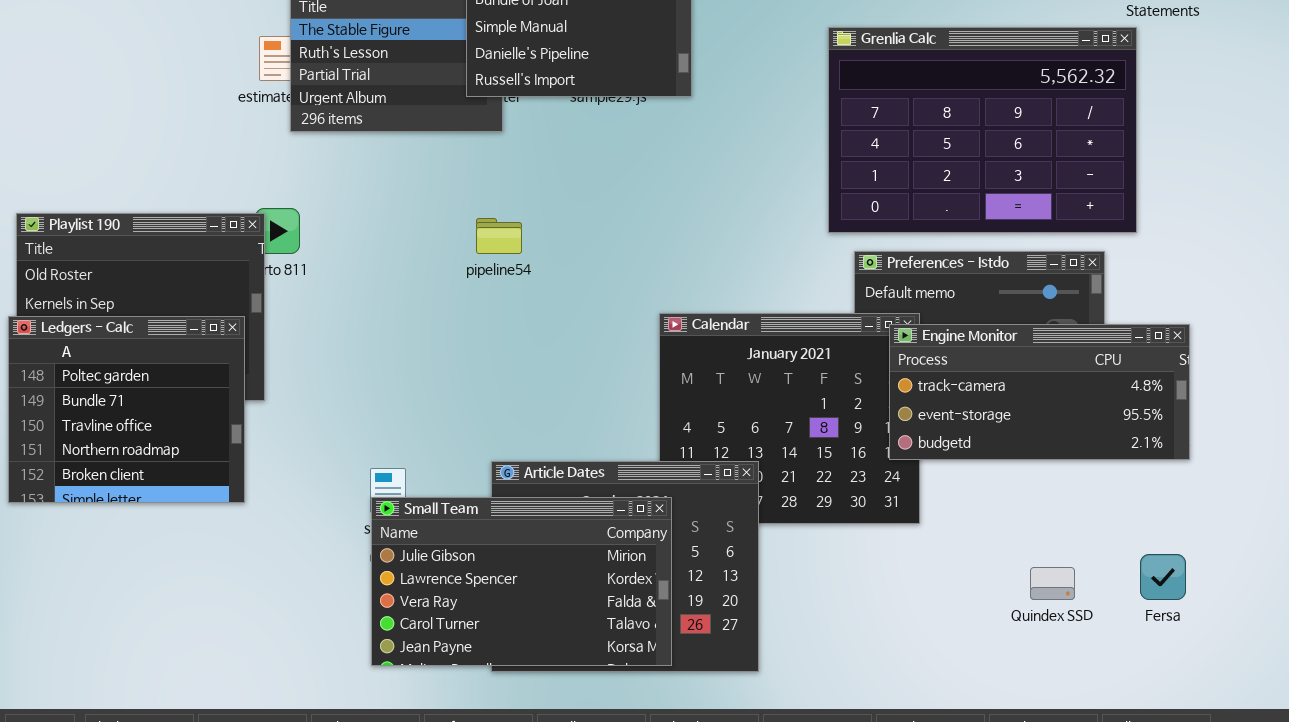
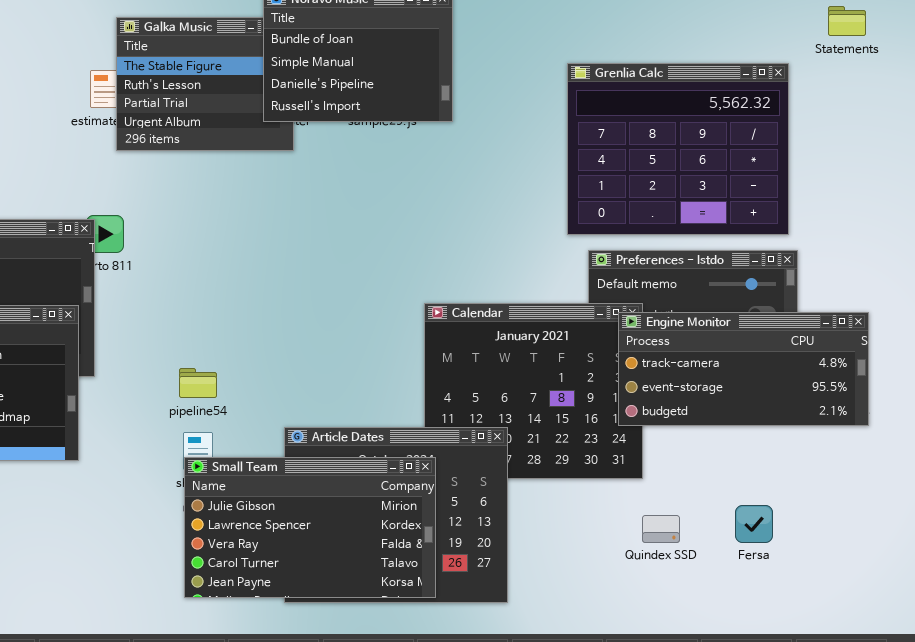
Grenlia Calc: [828,27,1137,233] -> [567,63,789,235], resized
pipeline54: [476,218,522,254] -> [179,368,217,398], moved
Fersa: [1140,554,1186,600] -> [735,505,773,543], moved
Quindex SSD: [1030,567,1075,600] -> [642,515,680,543], moved

